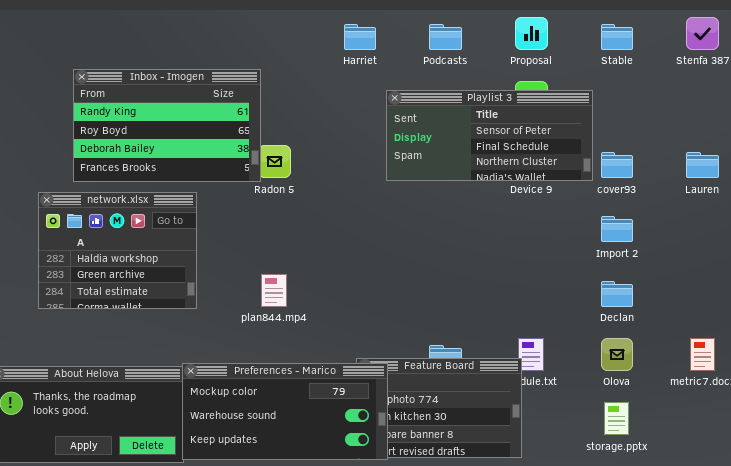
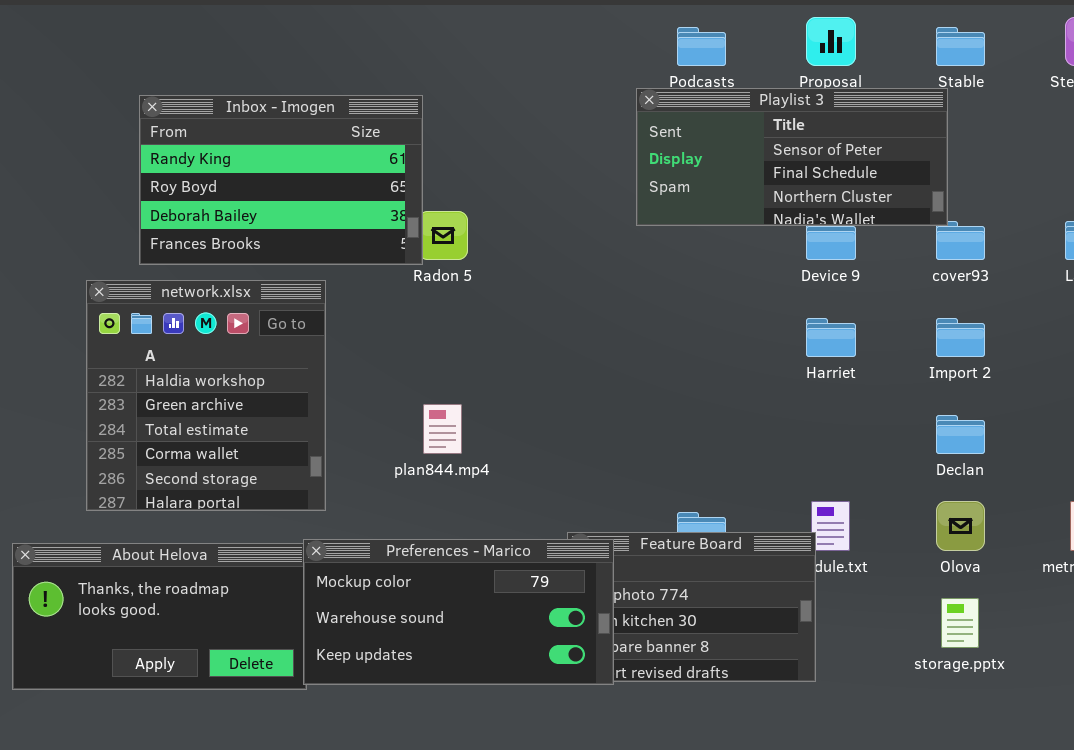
Harriet: [344,24,376,50] -> [806,318,856,357], moved
Playlist 3: [386,90,593,181] -> [636,88,948,226], moved
network.xlsx: [38,192,197,309] -> [86,280,326,511], resized

